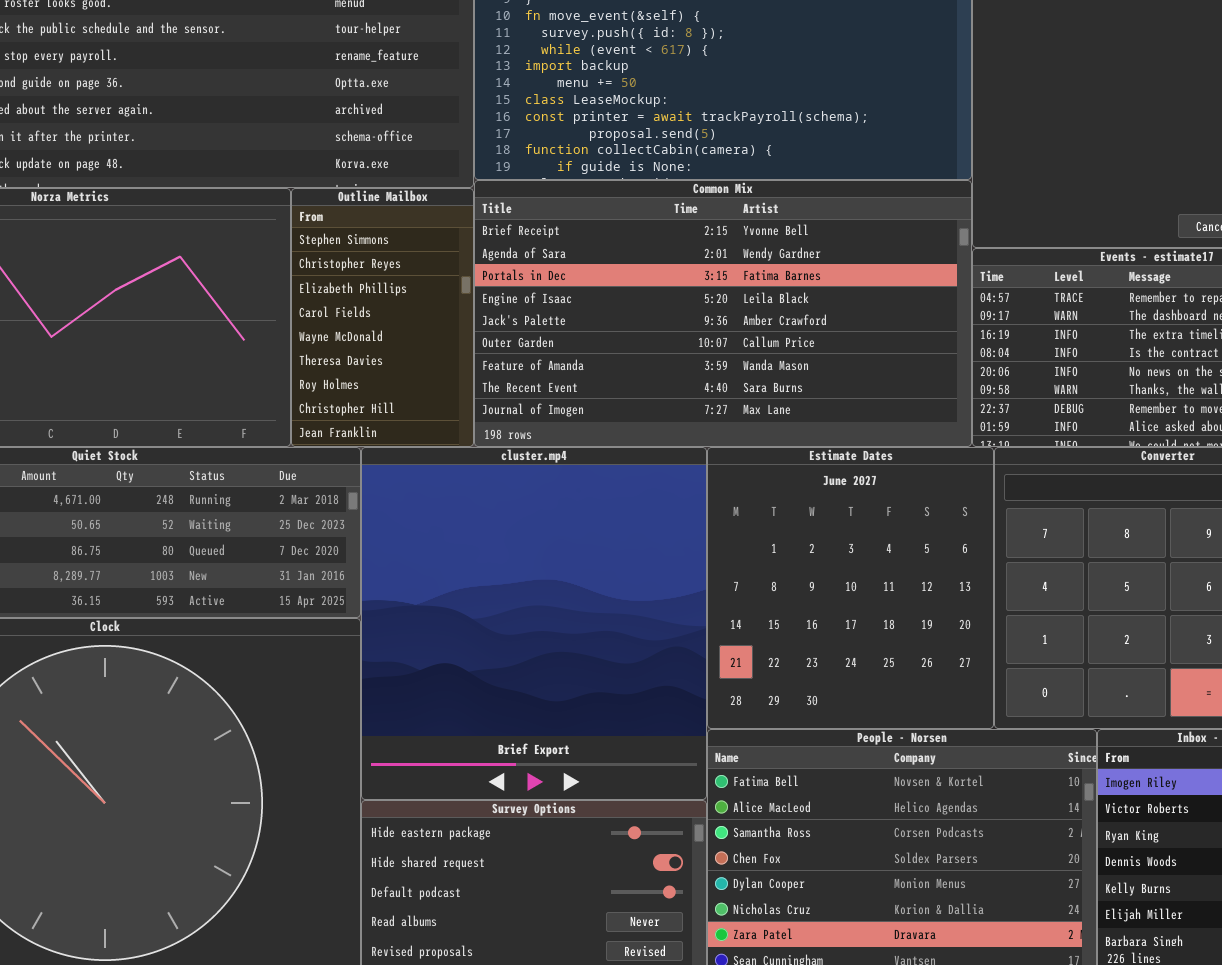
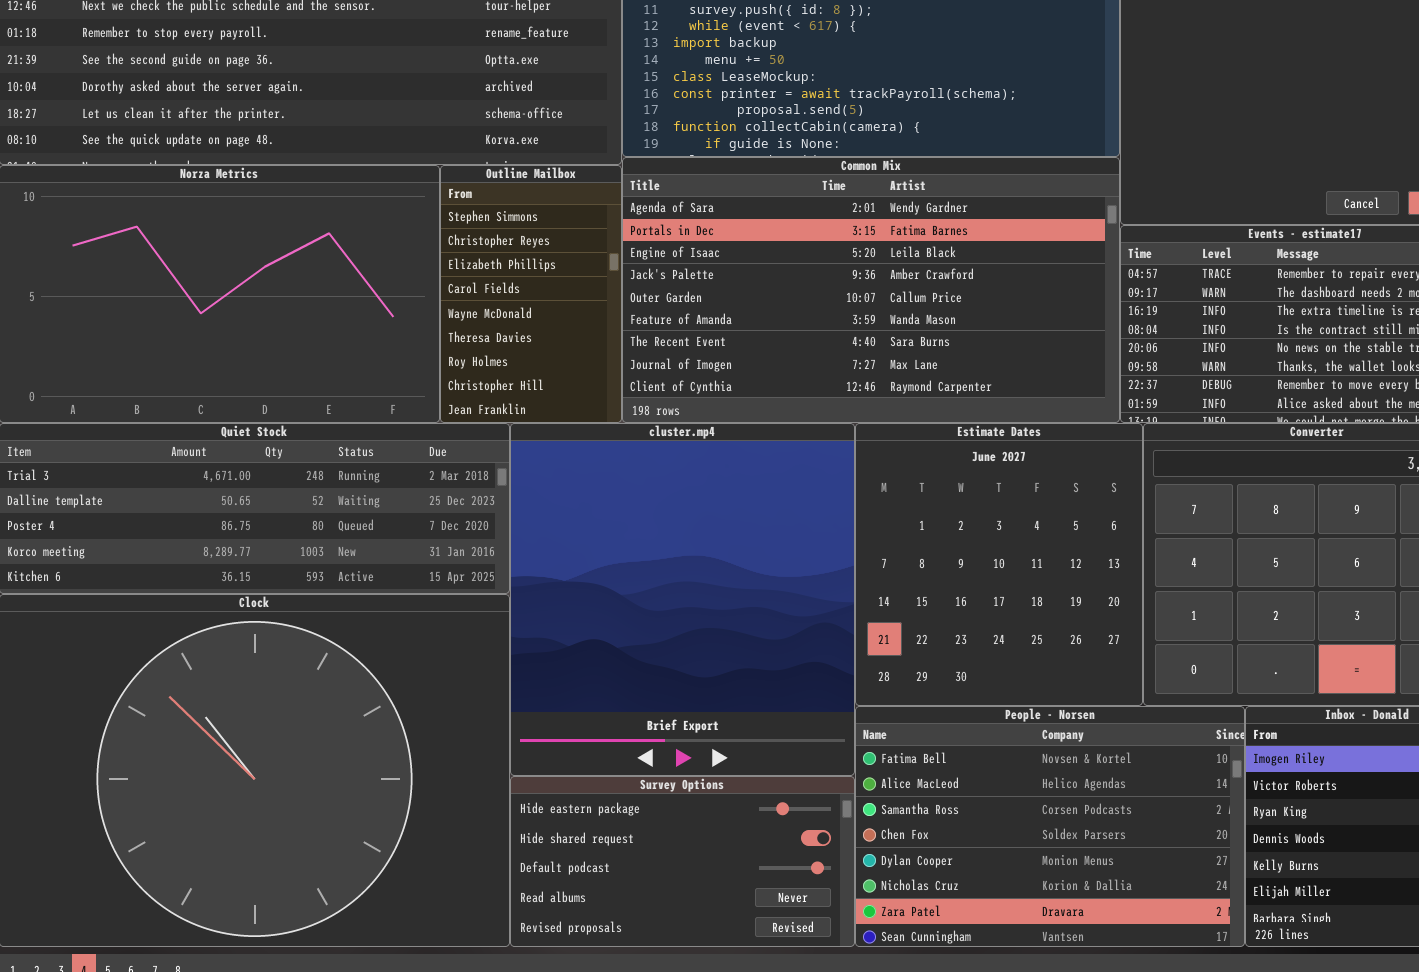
Common Mix: [474,180,972,447] -> [622,157,1120,423], scrolled down 1 row

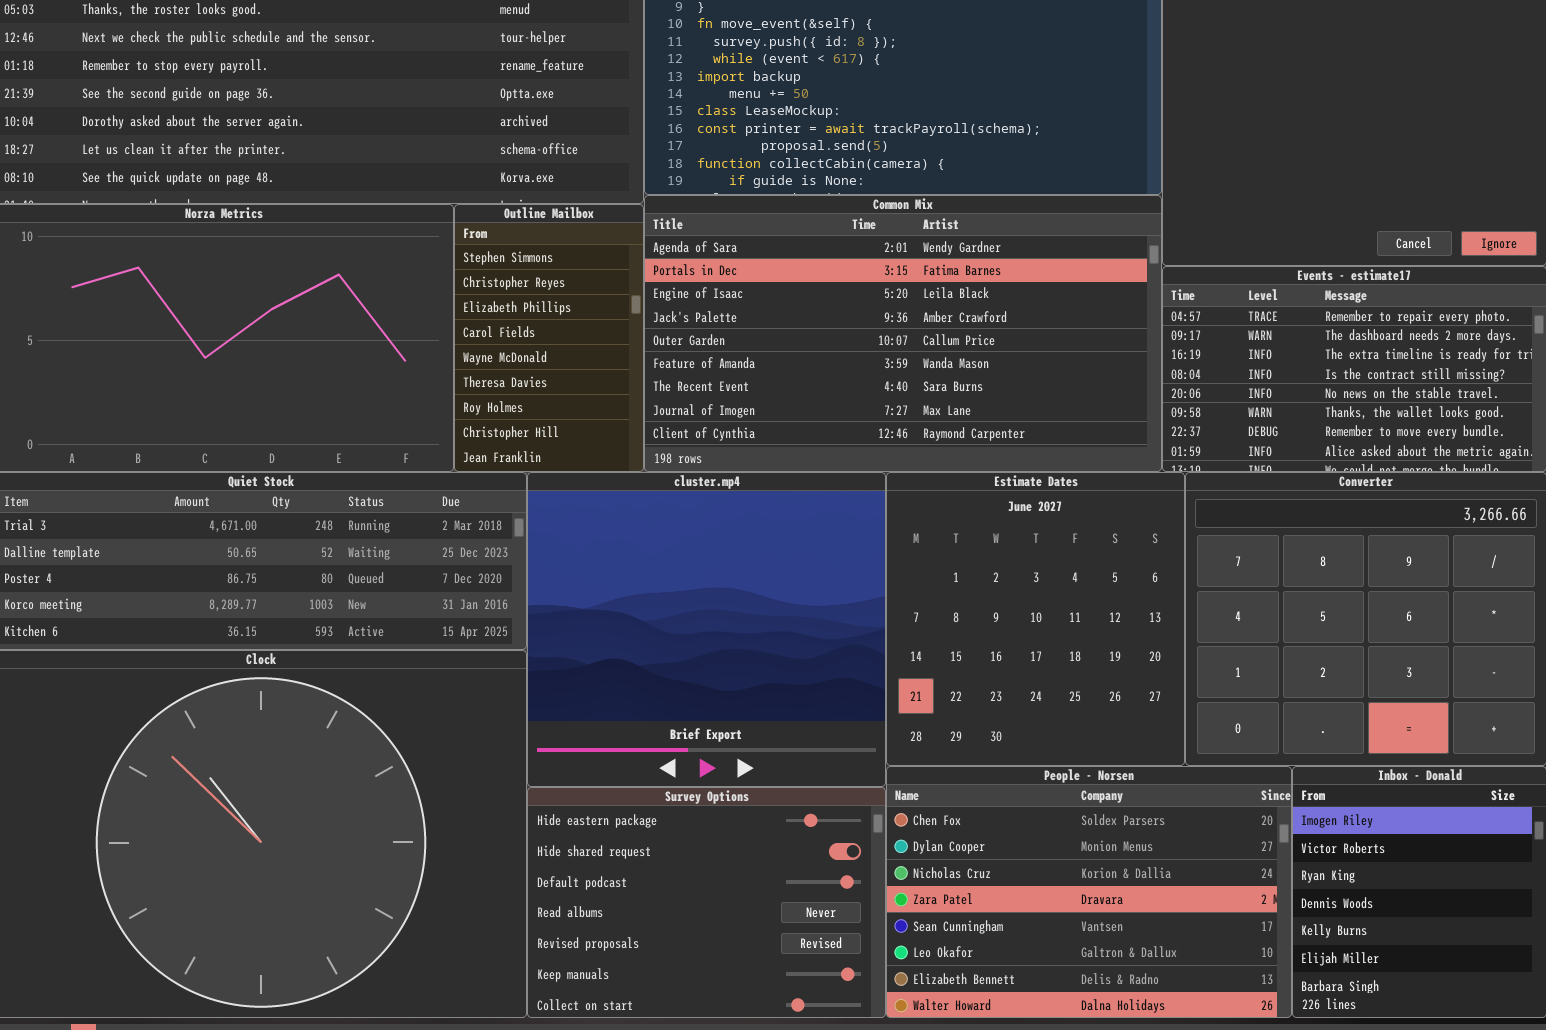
cluster.mp4: [510,423,855,776] -> [527,472,886,787], resized
People - Norsen: [855,706,1245,947] -> [886,766,1292,1018], scrolled down 3 rows
Survey Options: [510,776,855,947] -> [527,787,886,1018], resized

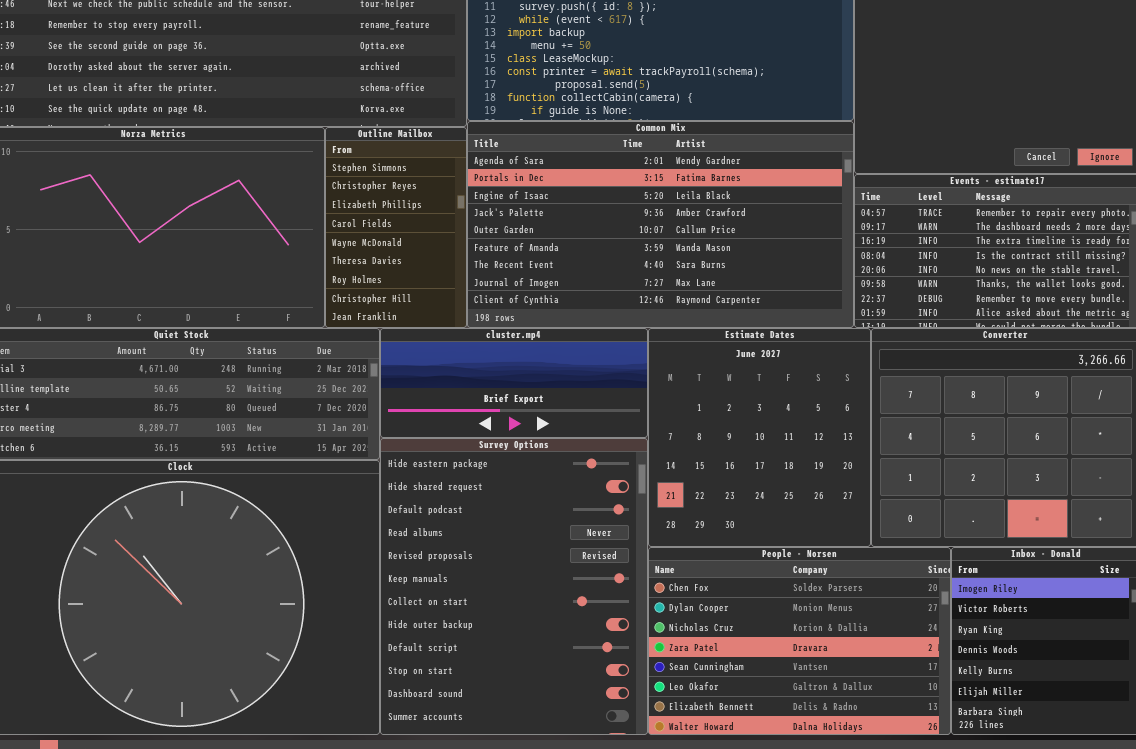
cluster.mp4: [527,472,886,787] -> [380,328,648,438], resized
Survey Options: [527,787,886,1018] -> [380,438,648,735], resized

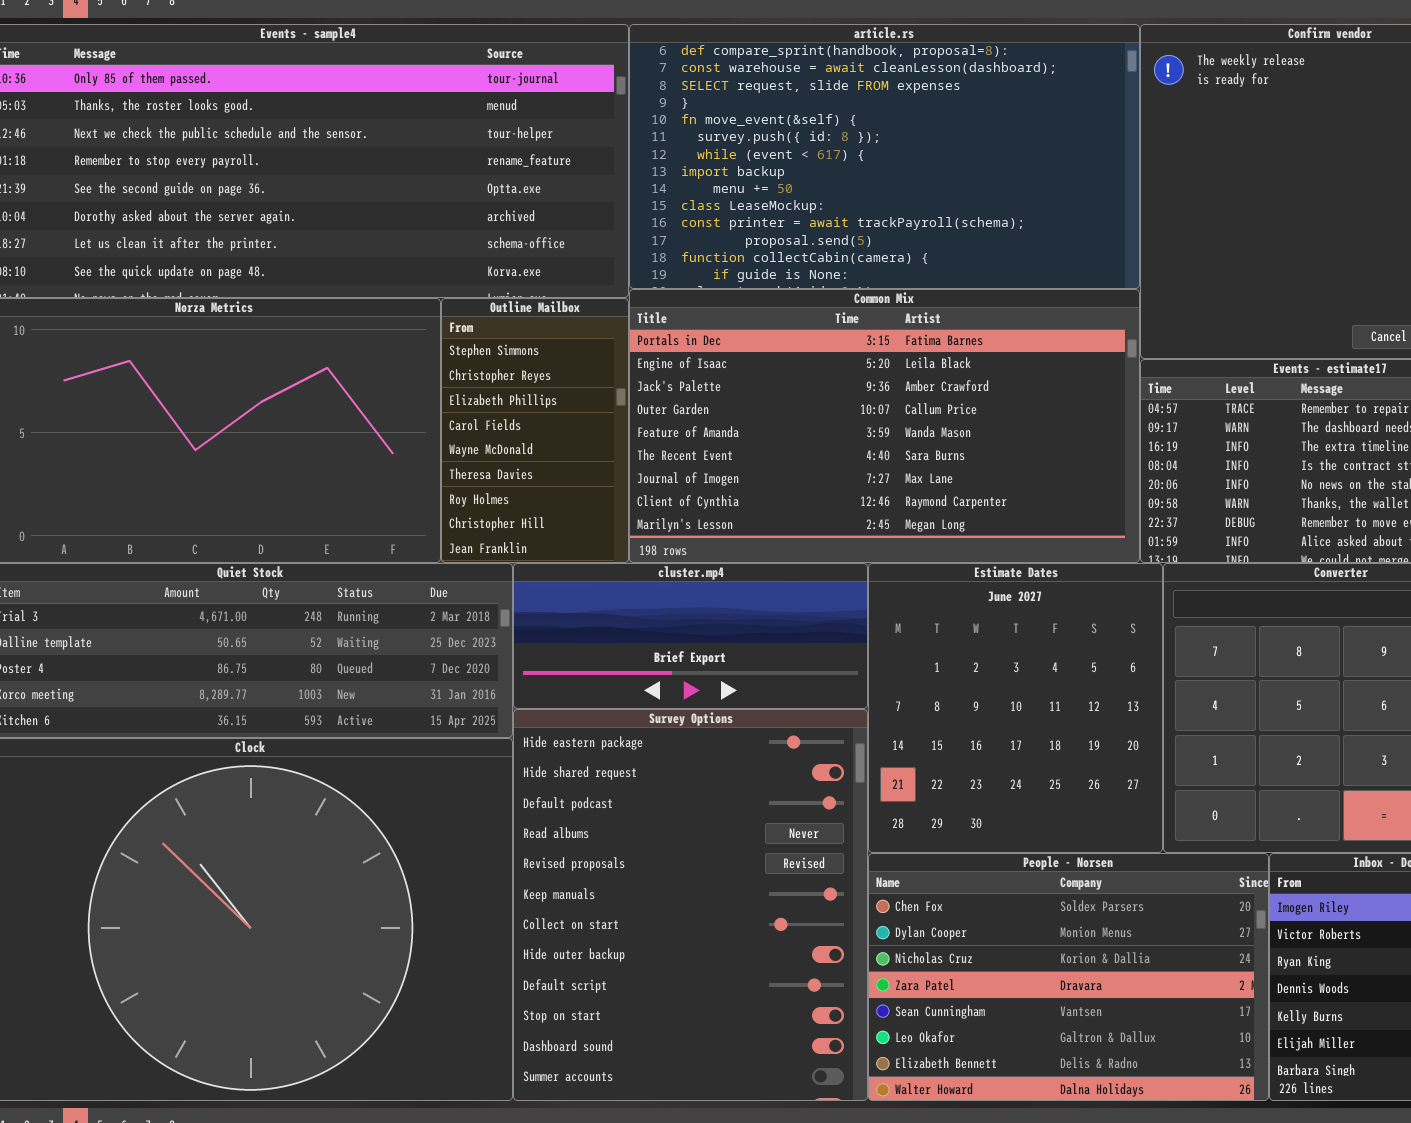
Common Mix: [467,121,854,328] -> [629,289,1140,563], scrolled down 1 row

